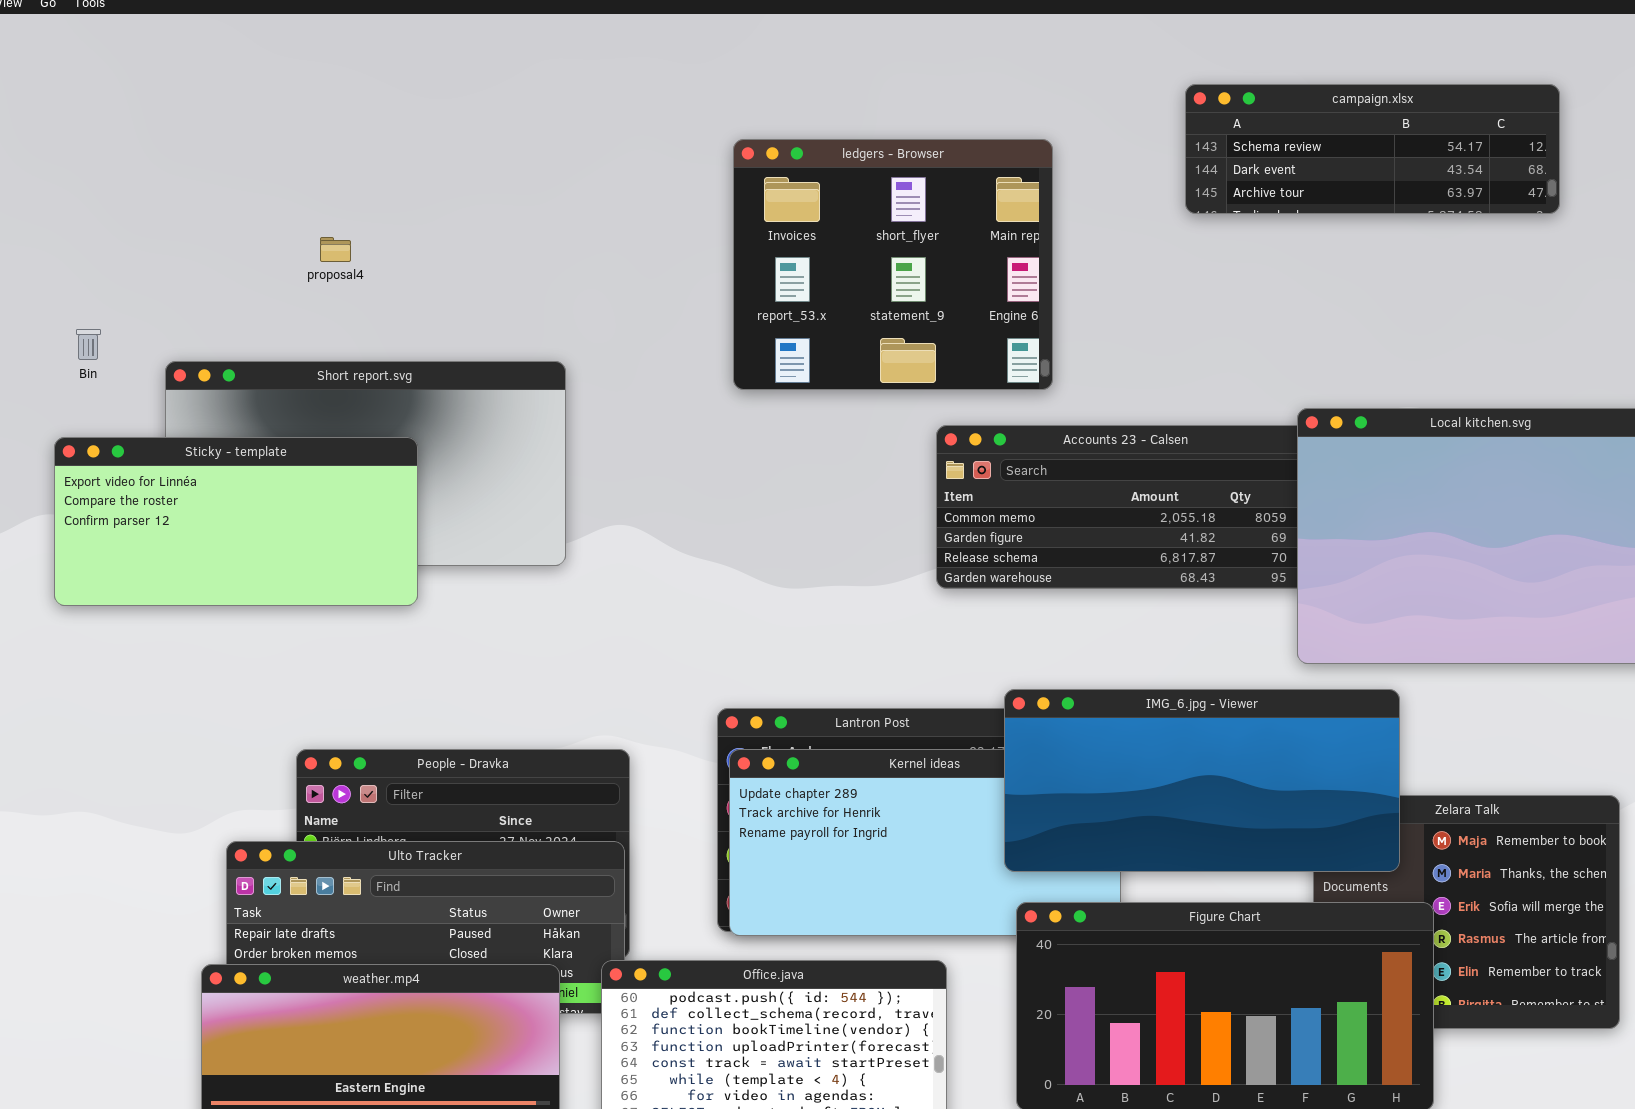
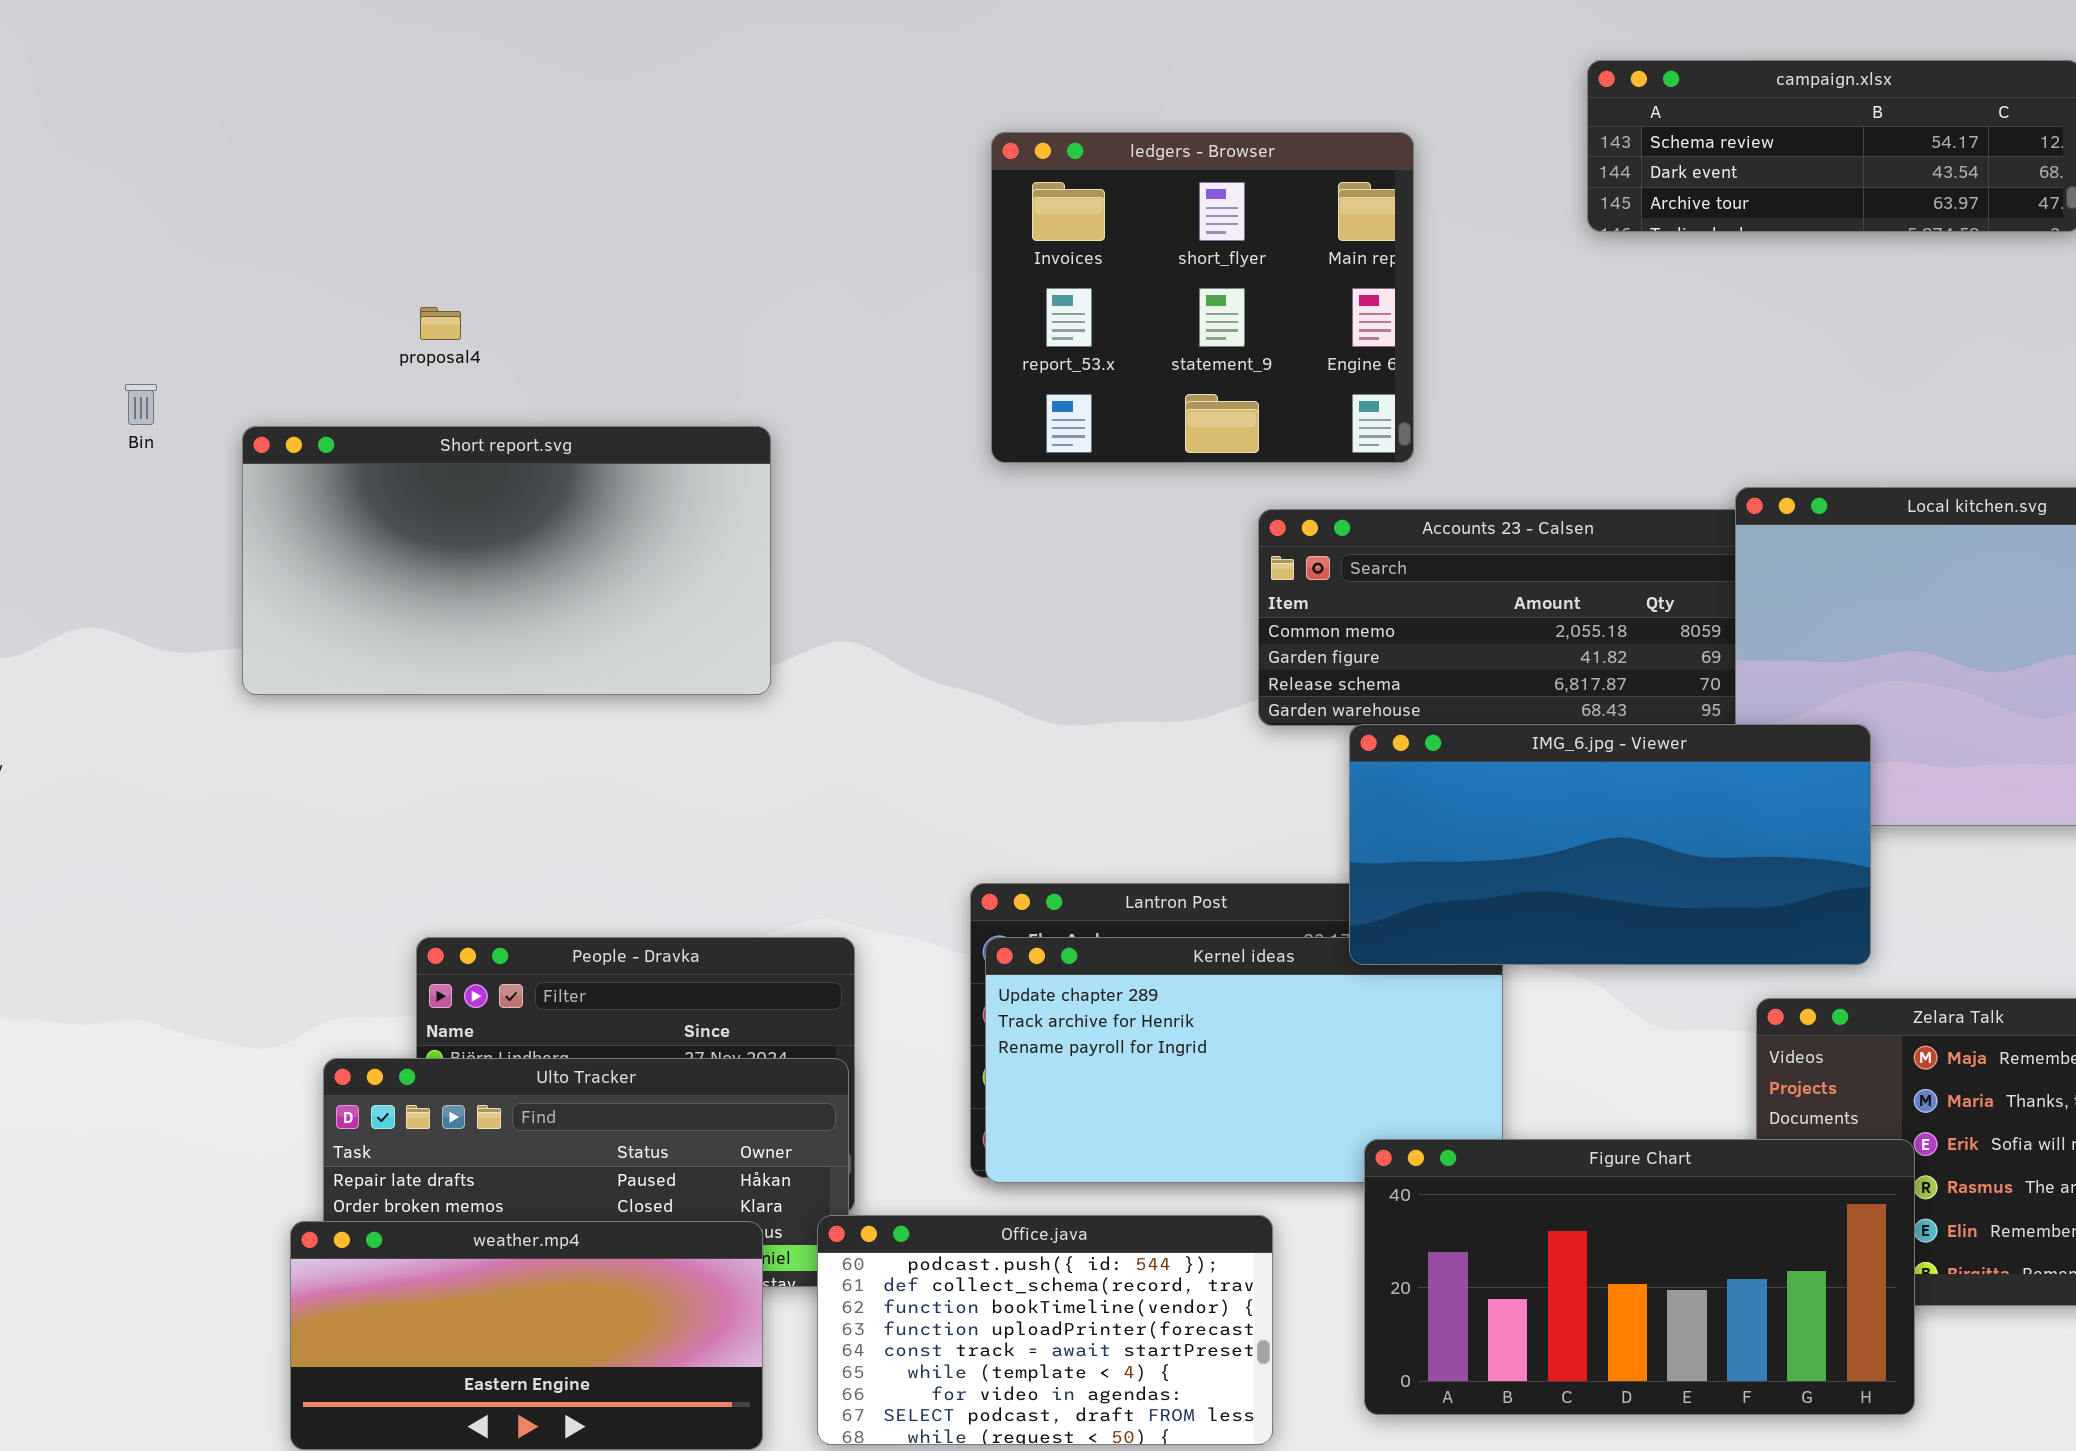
proposal4: [320,237,351,262] -> [420,307,461,340], moved
Sticky - template: [54,437,418,606] -> none, closed
IMG_6.jpg - Viewer: [1004,689,1400,872] -> [1349,724,1871,965], moved

